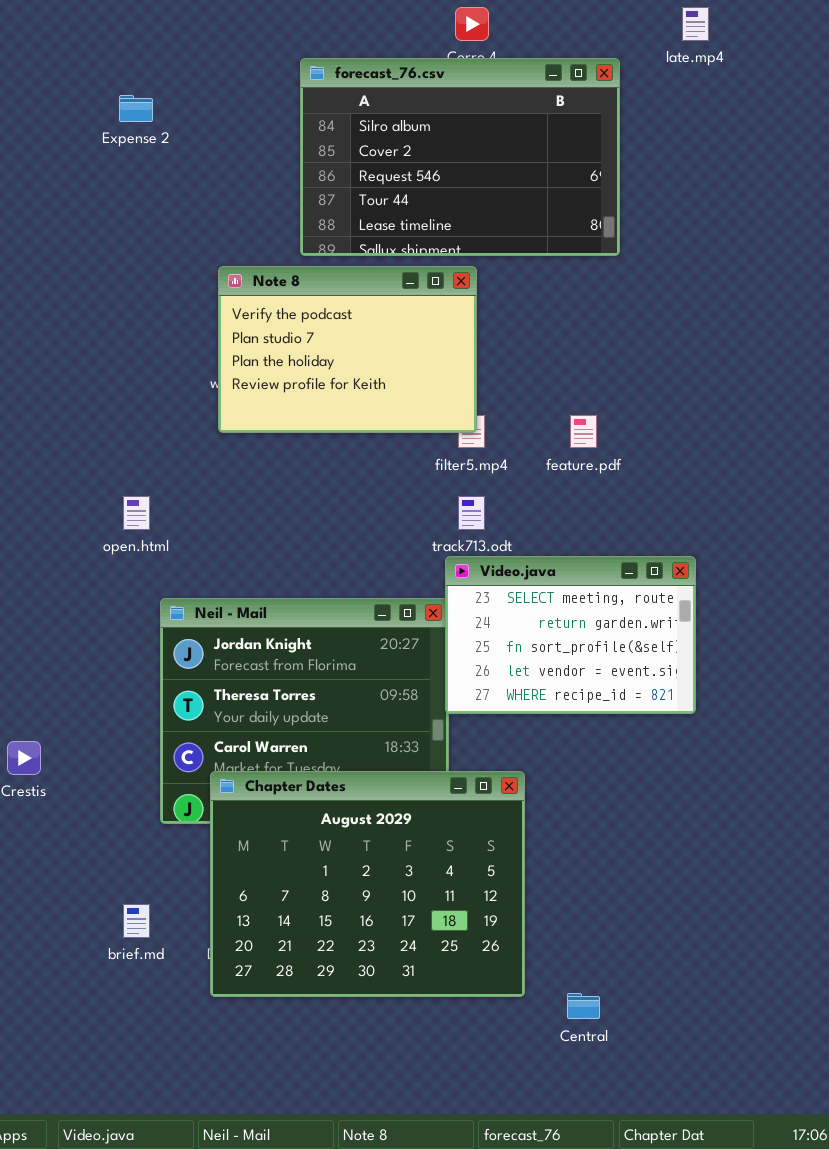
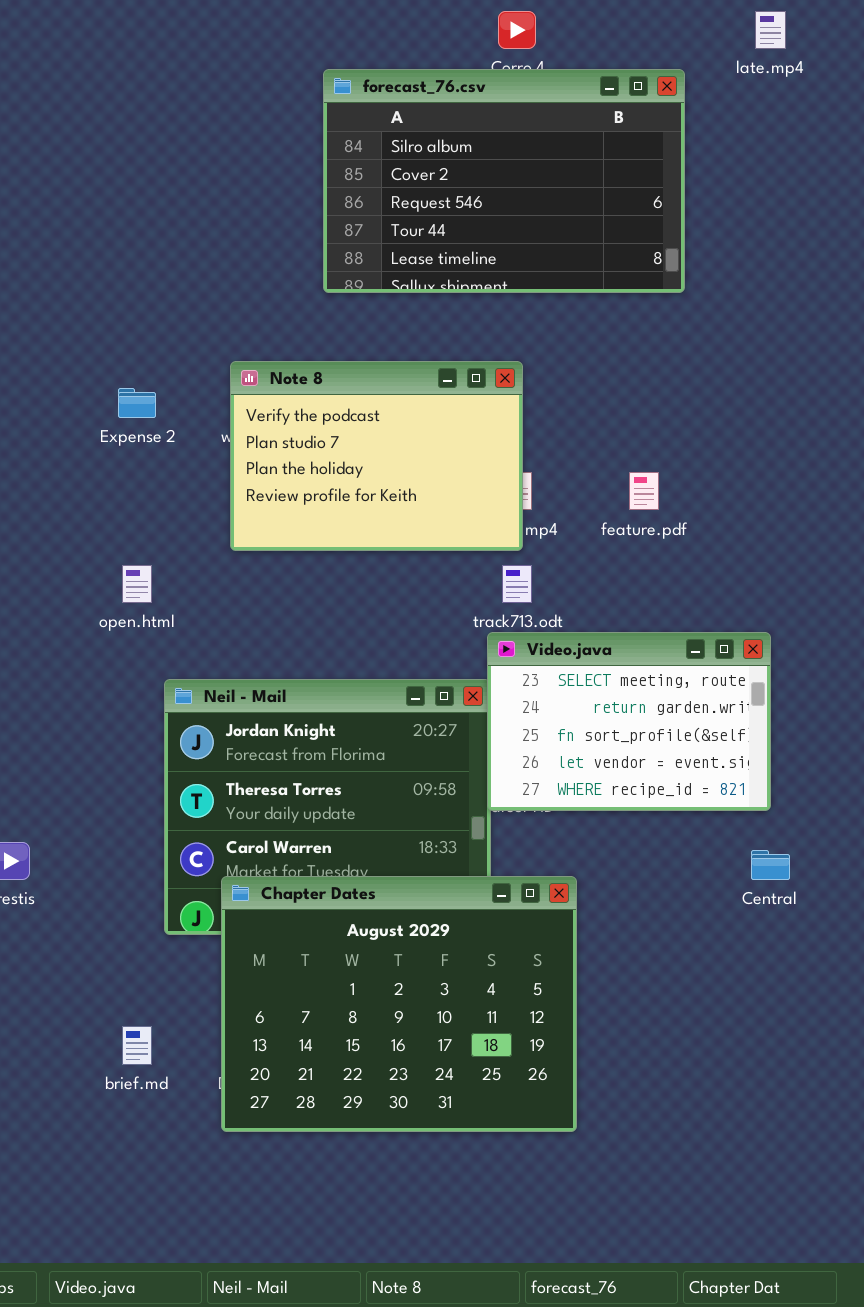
Expense 2: [119,95,153,122] -> [118,388,156,418], moved
Note 8: [218,266,477,433] -> [230,361,523,551], moved
Central: [567,993,600,1019] -> [751,850,790,880], moved

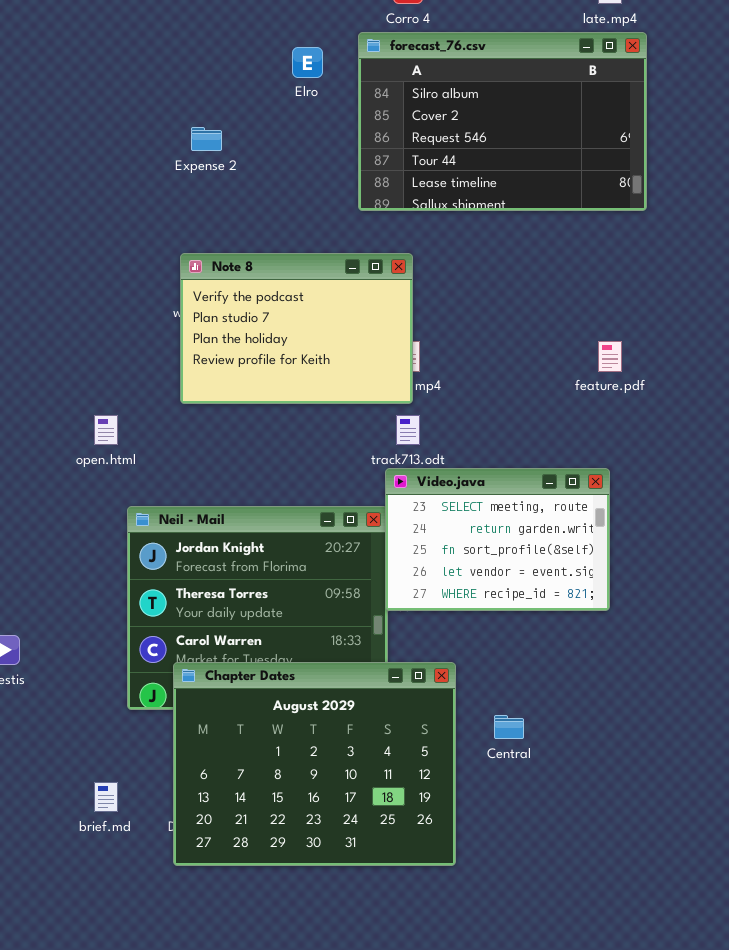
forecast_76.csv: [323,69,685,293] -> [358,32,647,211], moved
Expense 2: [118,388,156,418] -> [191,127,222,151], moved
feature.pdf: [629,472,659,510] -> [598,341,622,372], moved
Central: [751,850,790,880] -> [494,715,524,739], moved

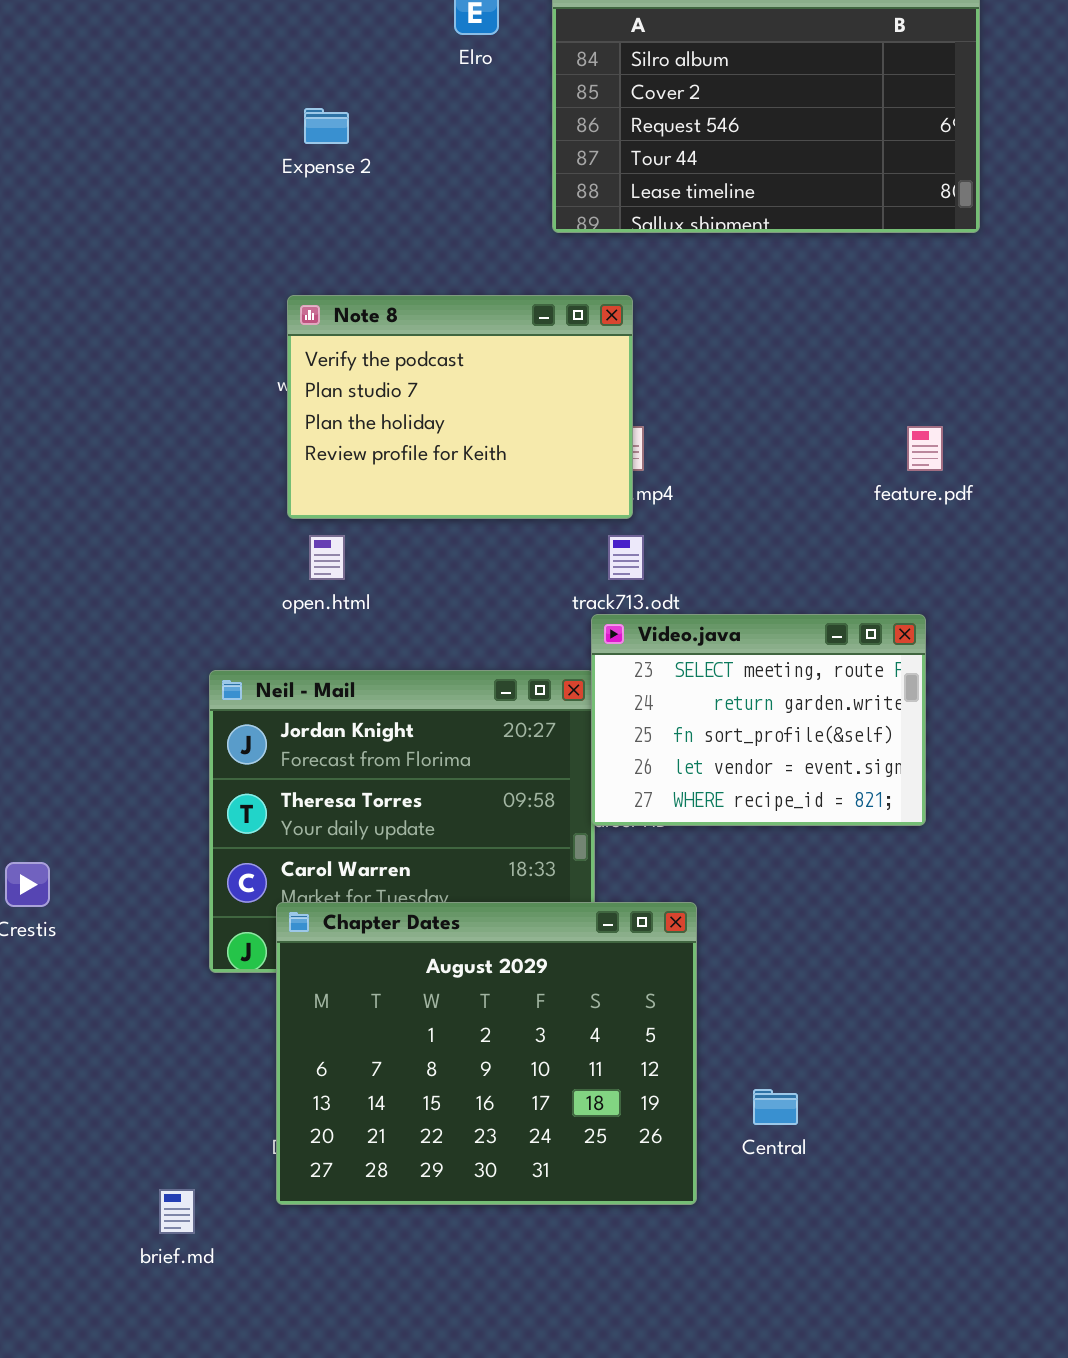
open.html: [94,415,118,445] -> [309,535,345,580], moved
Central: [494,715,524,739] -> [753,1089,798,1125], moved
brief.md: [94,782,118,812] -> [159,1189,195,1234], moved

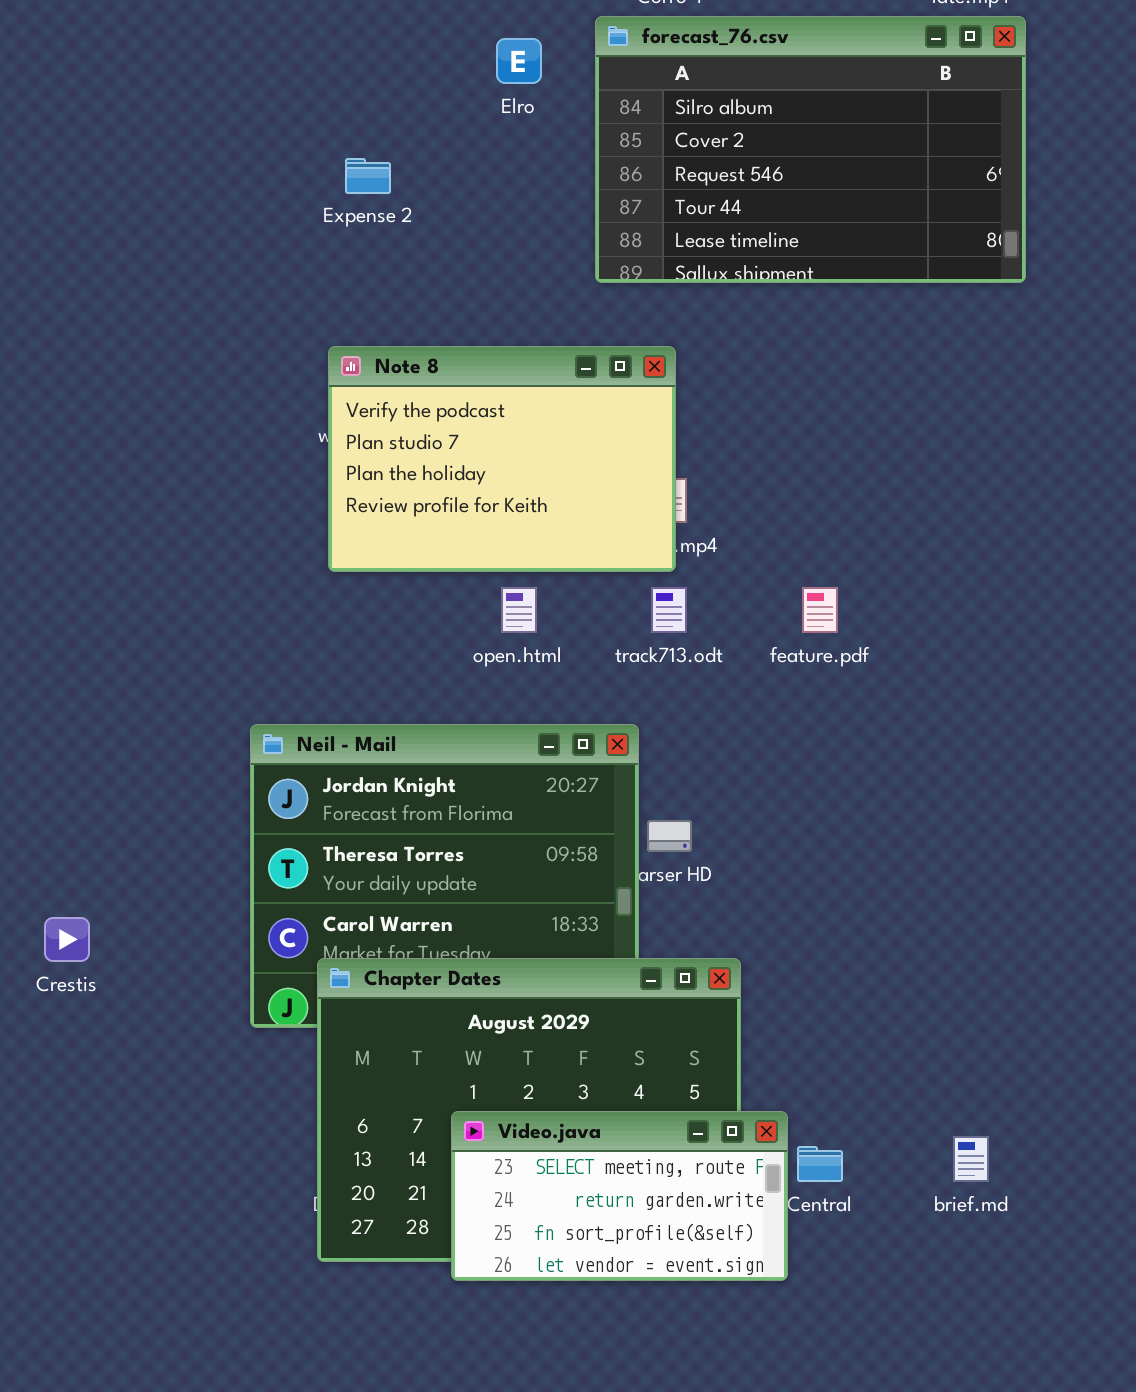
feature.pdf: [907,426,943,471] -> [802,587,838,633], moved
open.html: [309,535,345,580] -> [501,587,537,633], moved
Video.java: [591,614,926,826] -> [451,1111,788,1281], moved, resized
brief.md: [159,1189,195,1234] -> [953,1136,989,1182], moved

